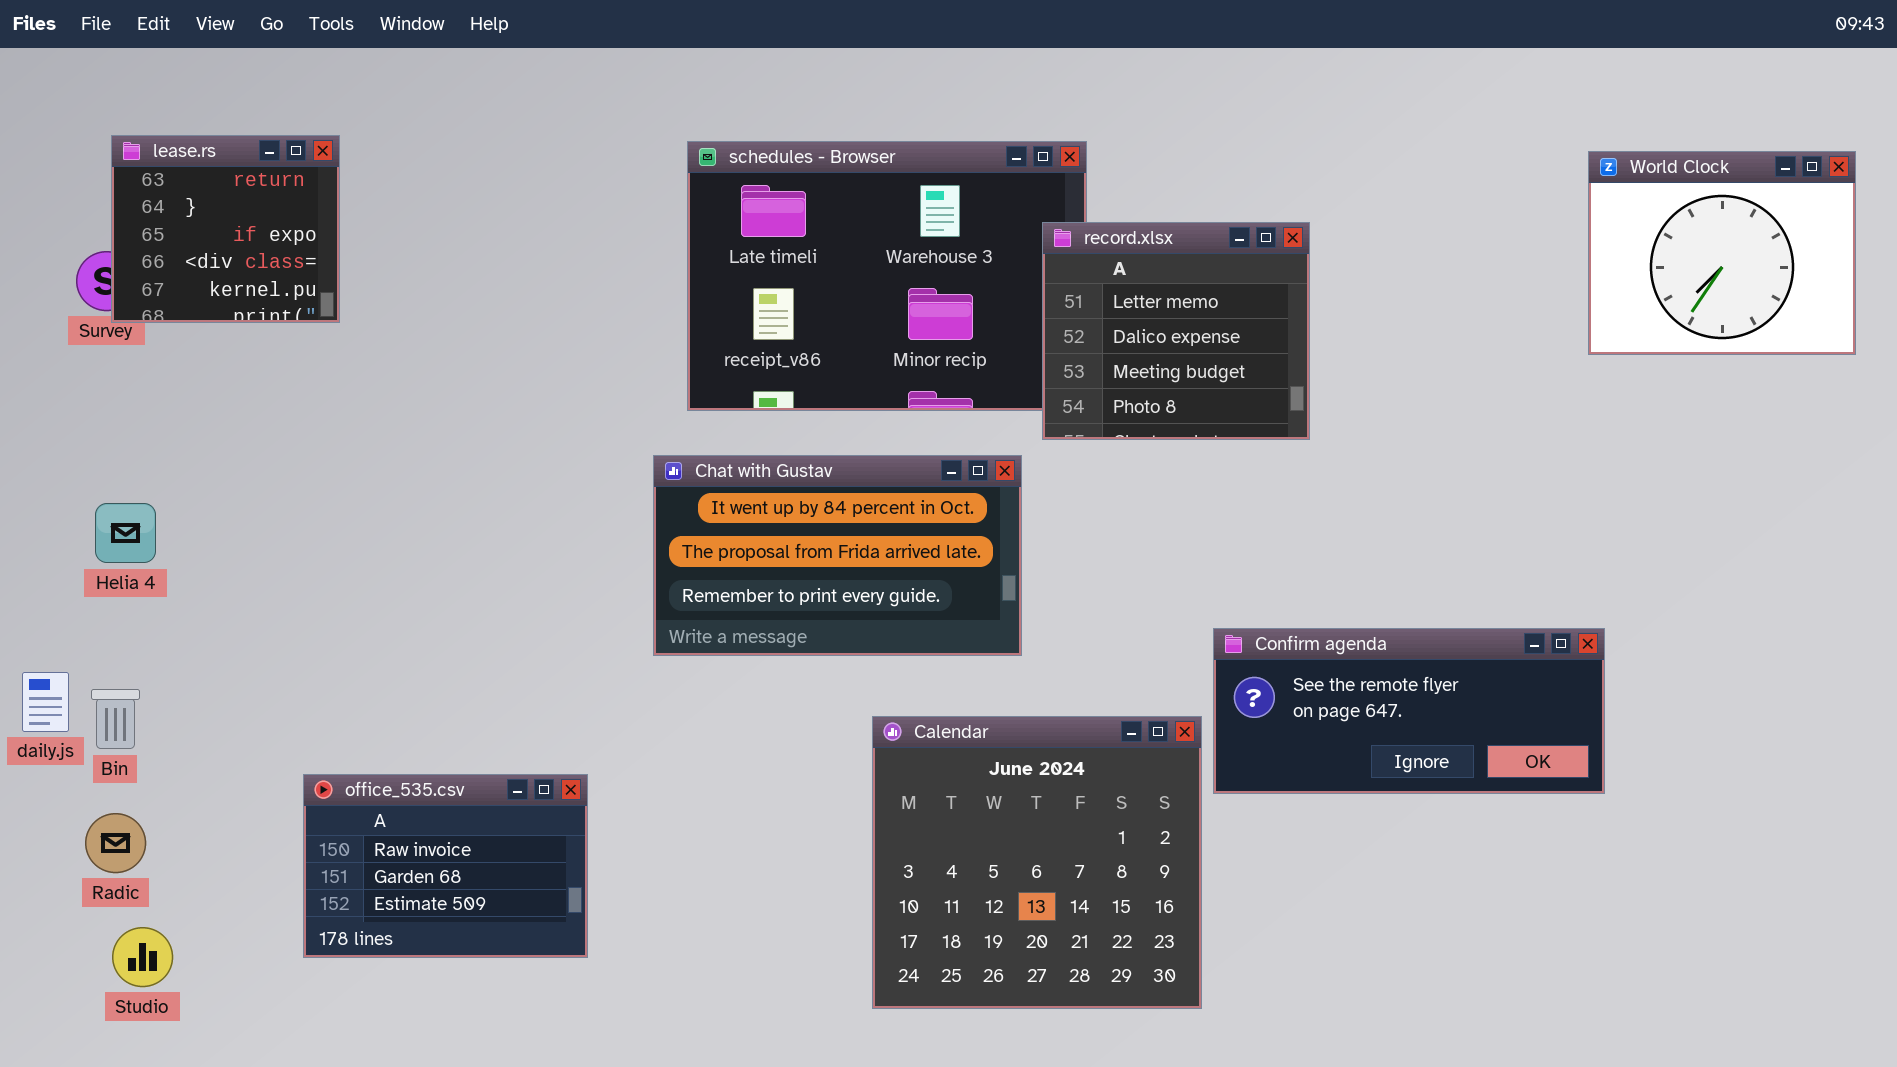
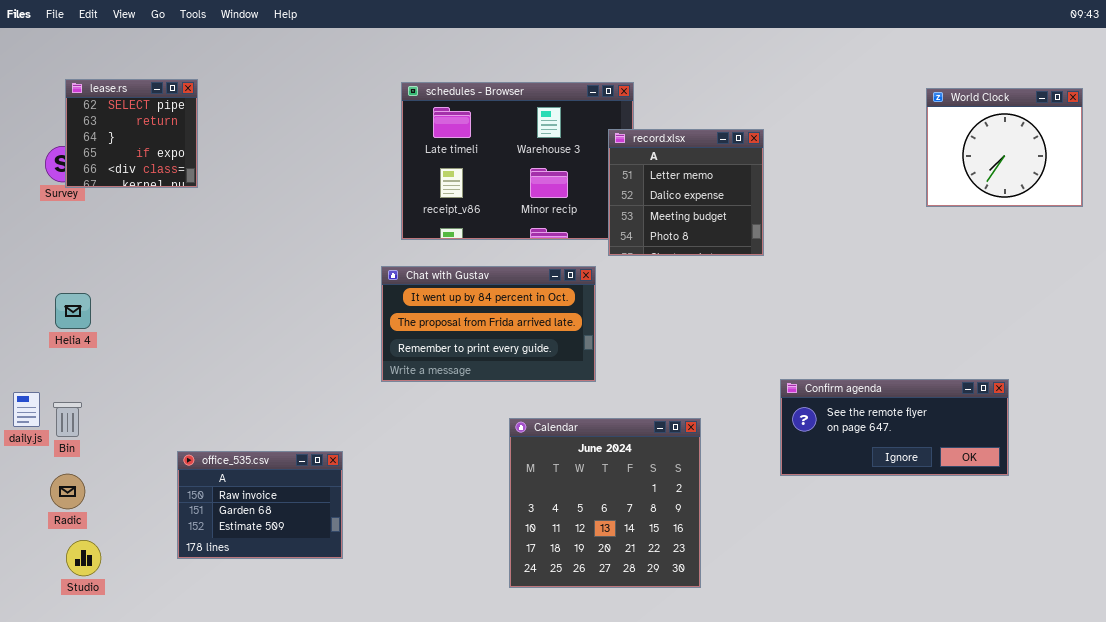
lease.rs: [111,135,340,323] -> [65,79,198,188], scrolled up 1 row
Confirm agenda: [1213,628,1605,794] -> [780,379,1009,476], moved

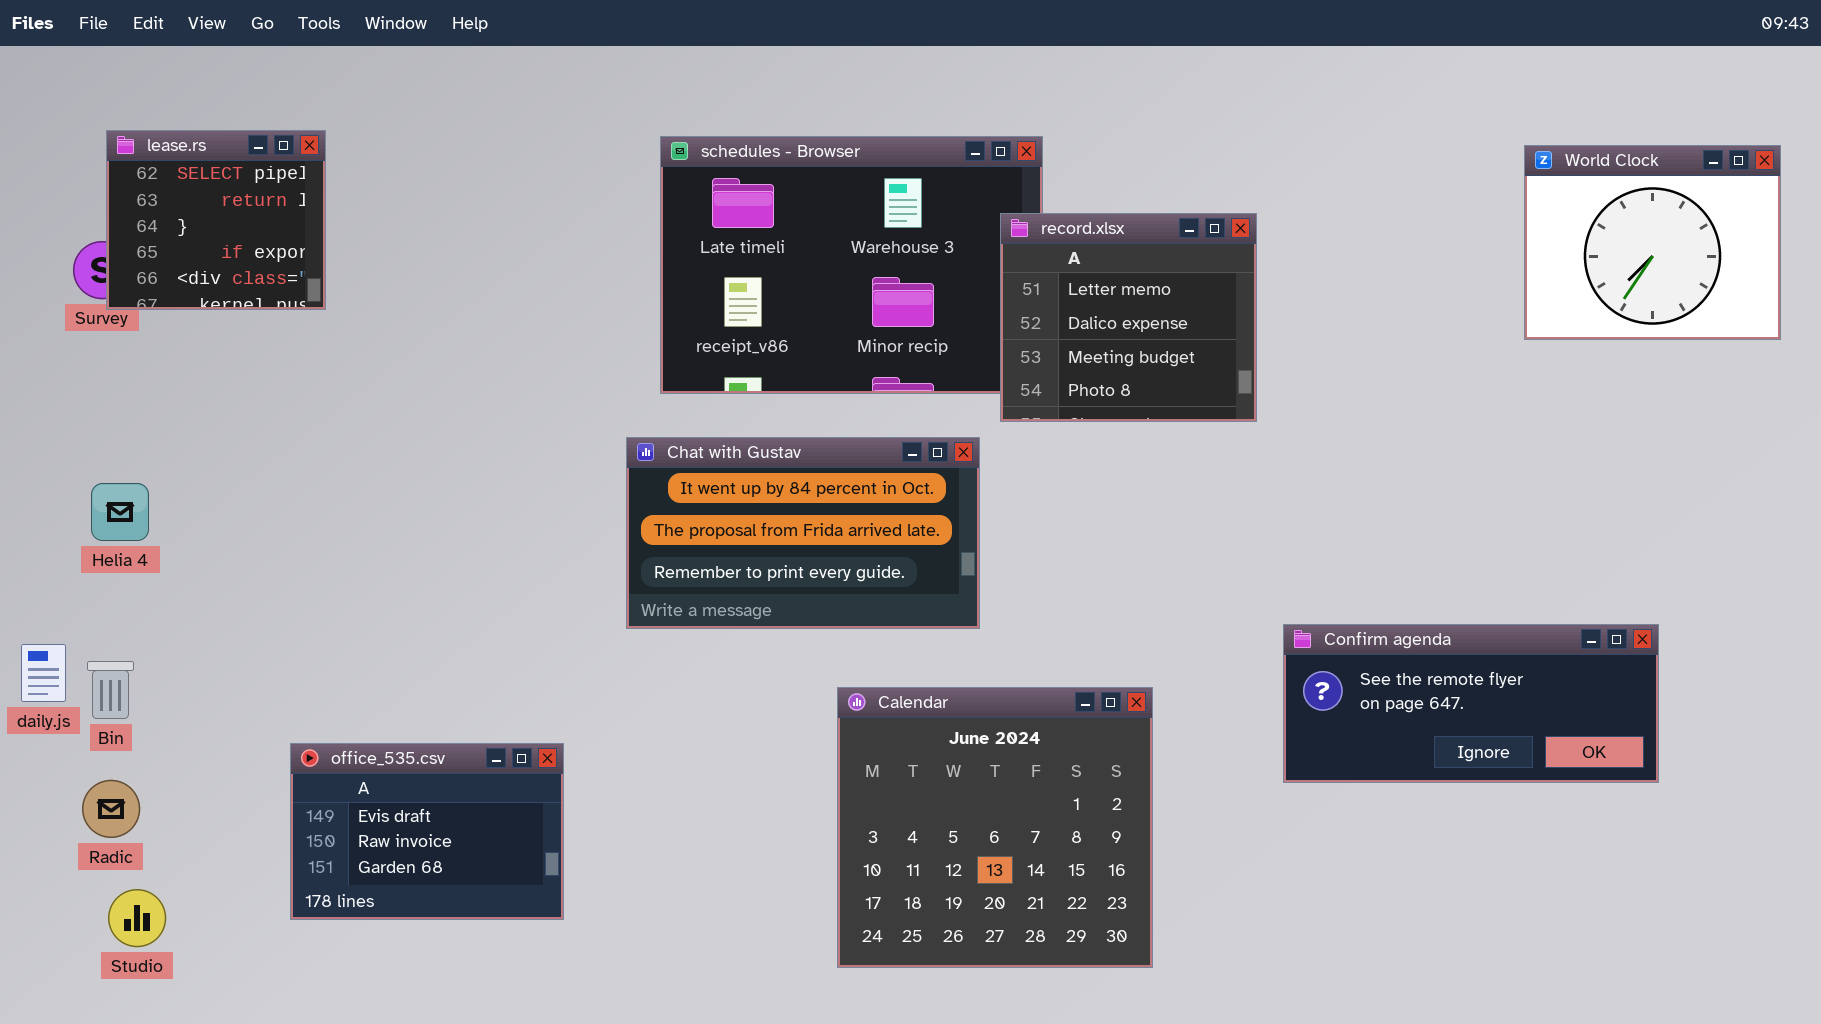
office_535.csv: [177,451,343,559] -> [290,743,564,920], scrolled up 1 row

